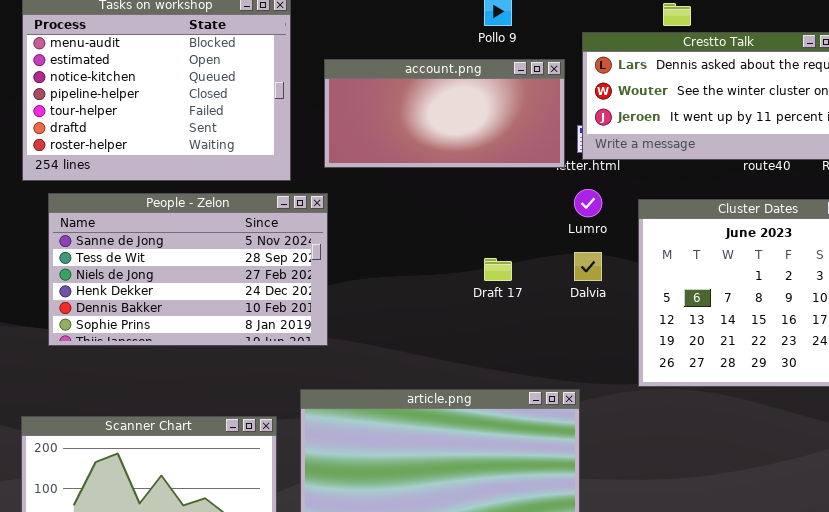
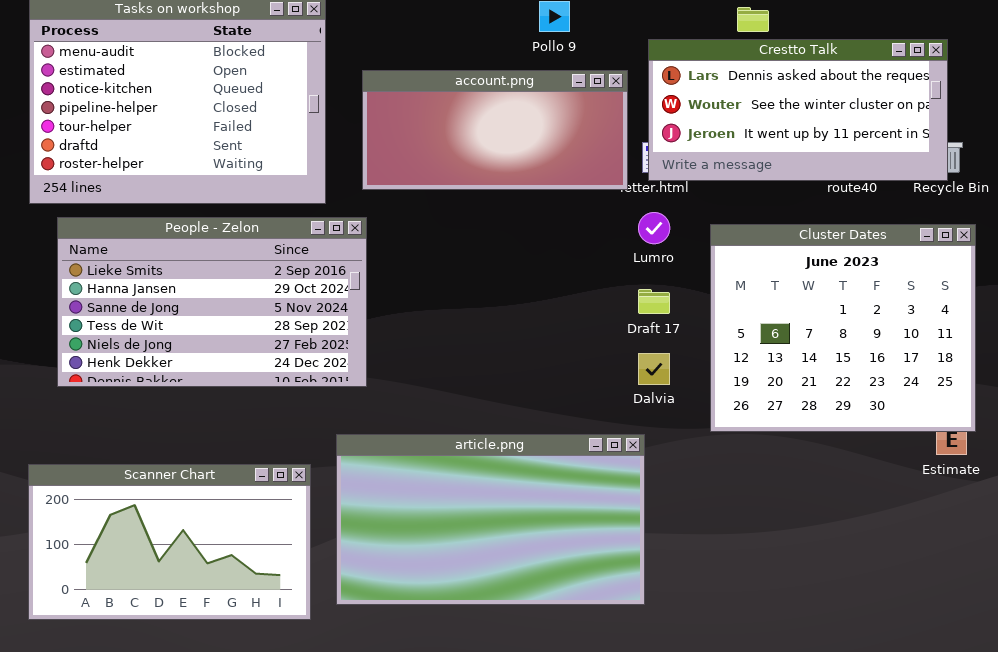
People - Zelon: [48,193,328,346] -> [57,217,367,387], scrolled up 2 rows
Dalvia: [574,252,602,281] -> [638,353,670,385], moved
Draft 17: [484,258,512,281] -> [638,289,670,314], moved

